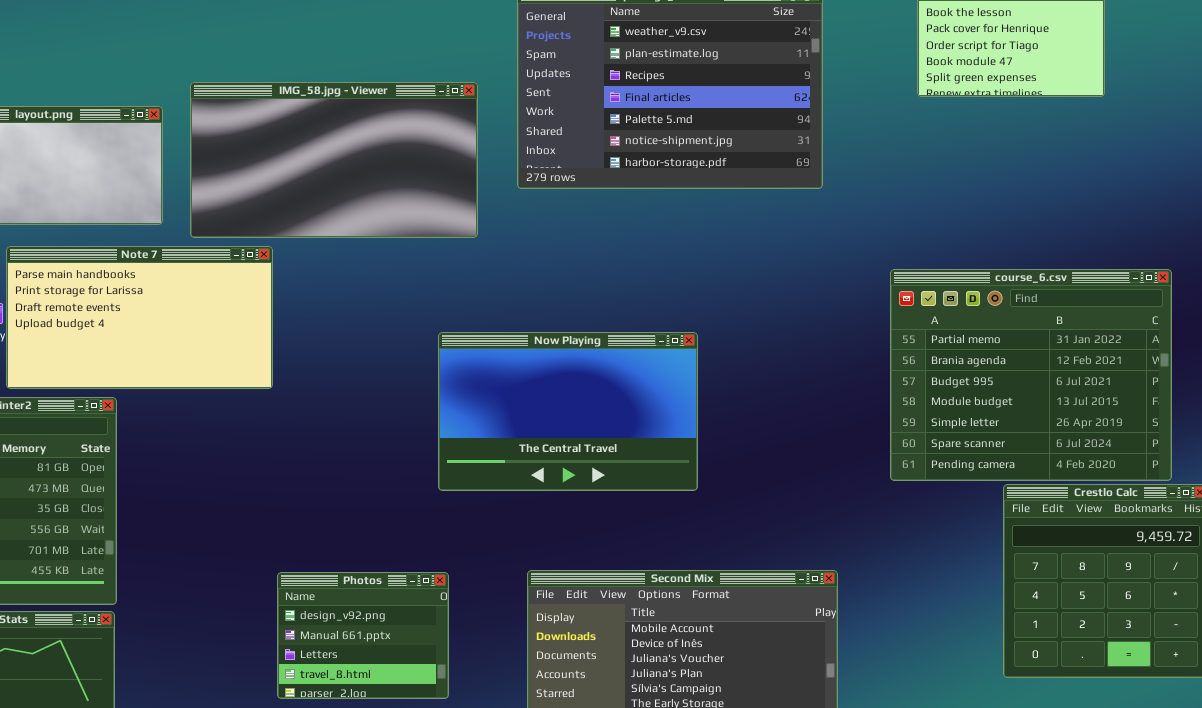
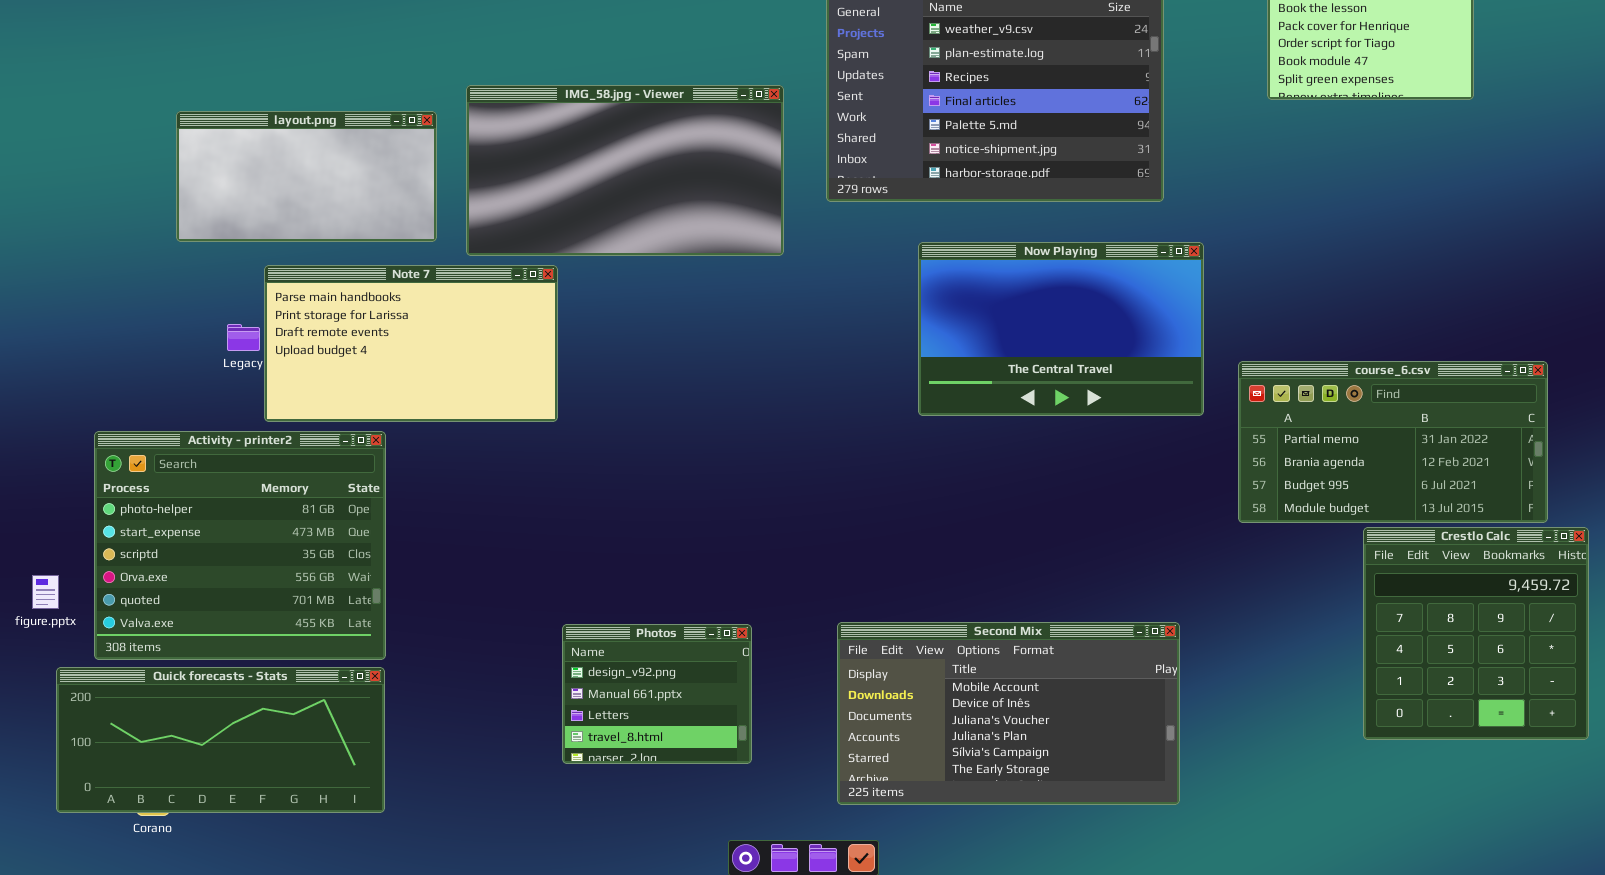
course_6.csv: [890,269,1172,481] -> [1238,361,1548,523], resized
Now Playing: [438,332,698,491] -> [918,242,1204,416], moved

